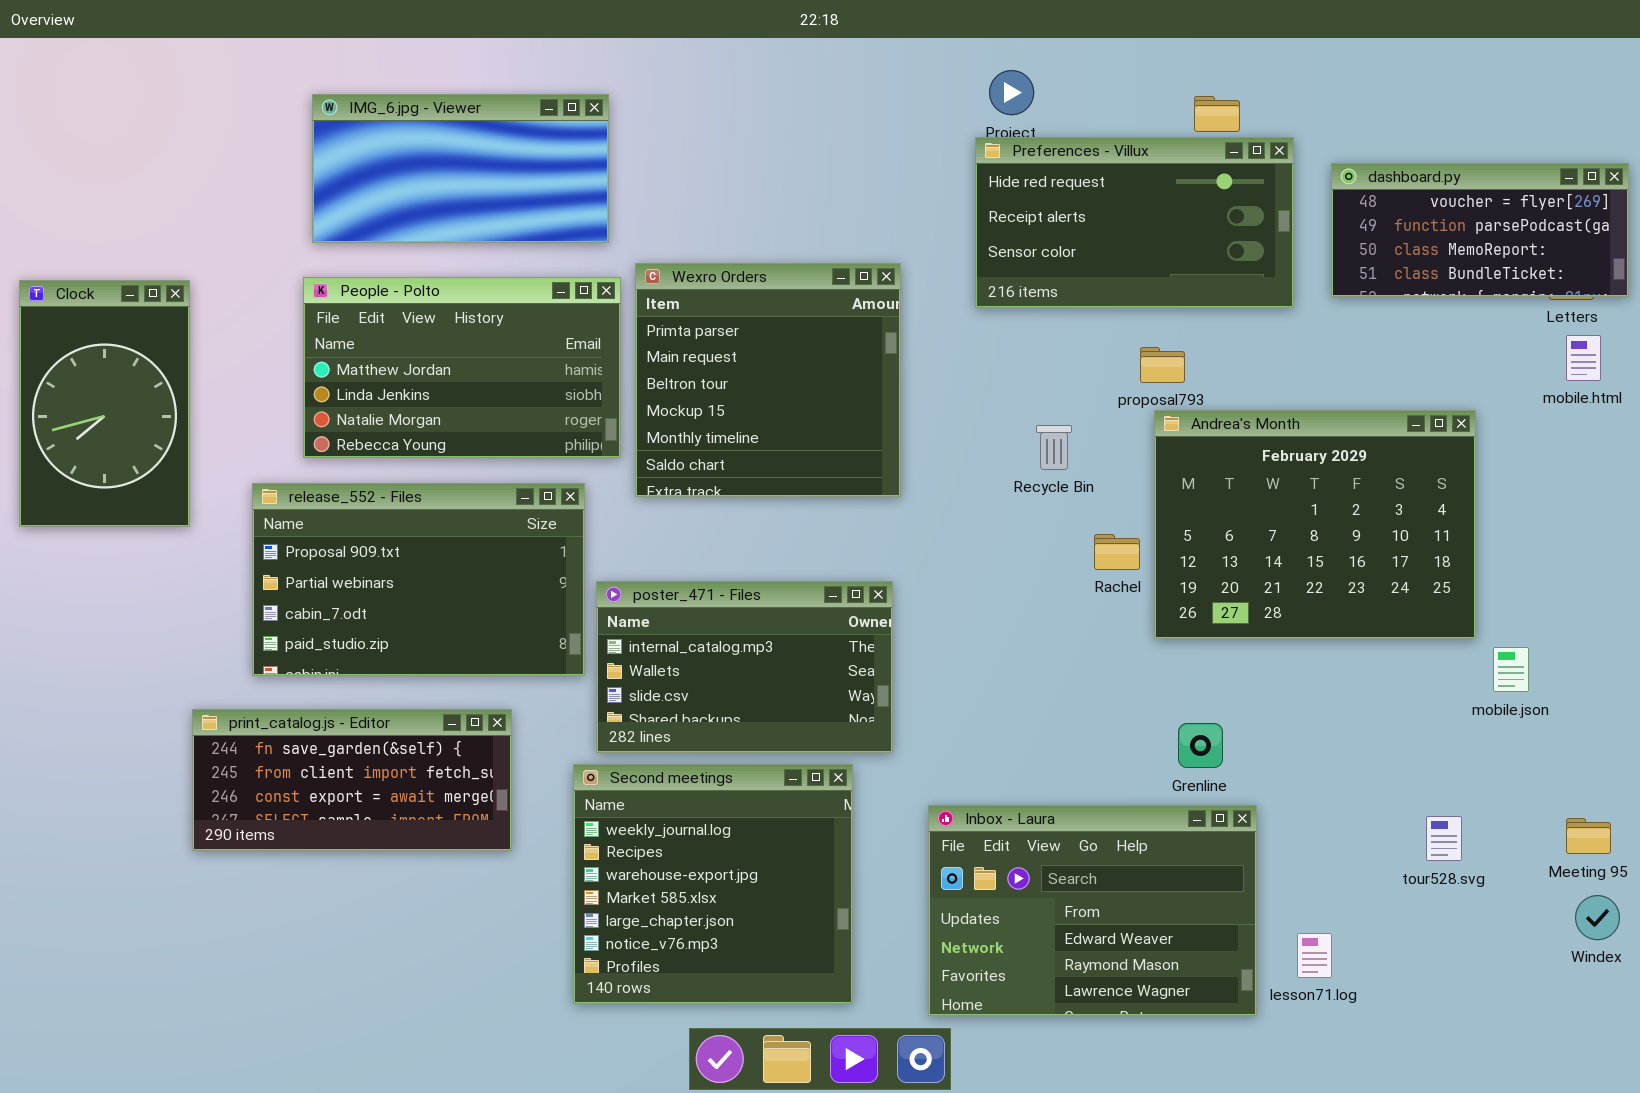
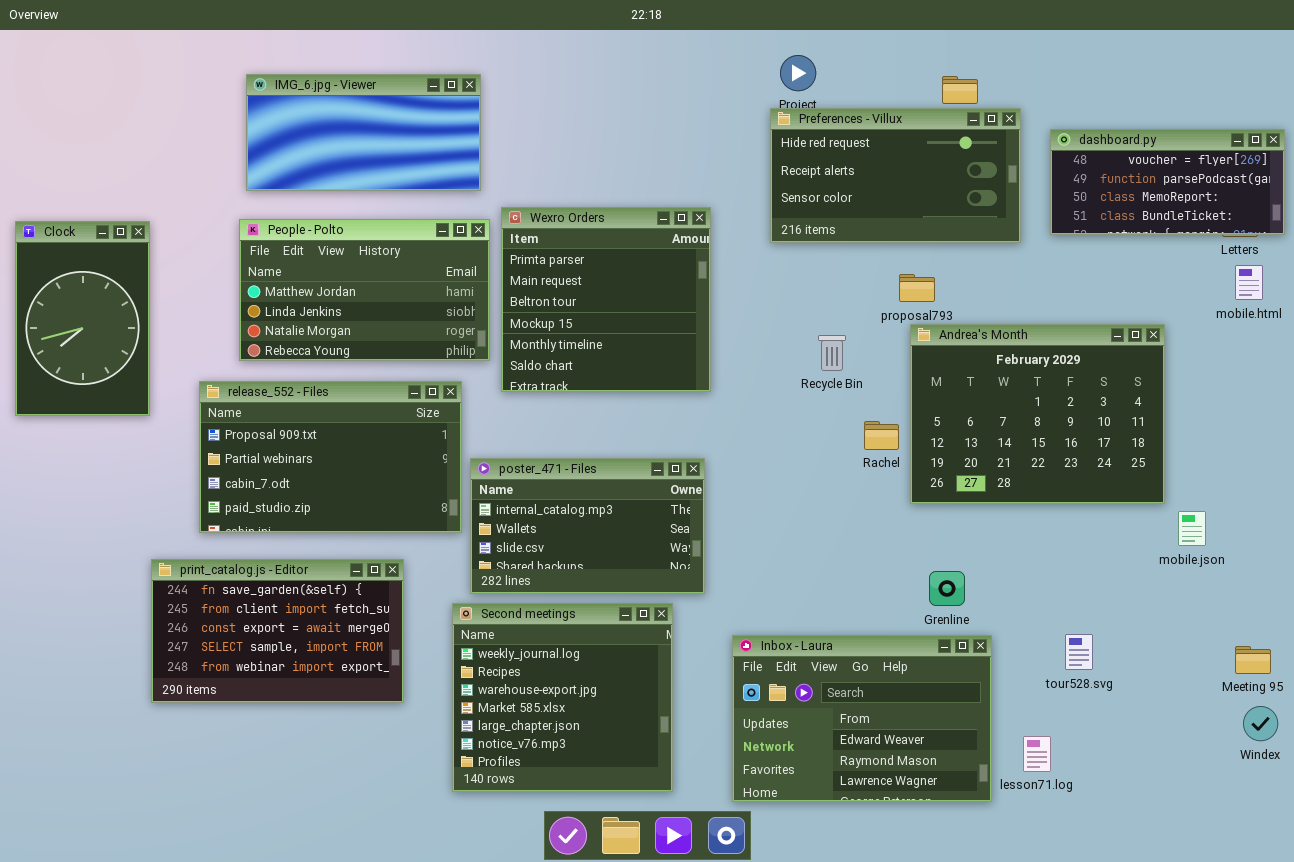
print_catalog.js - Editor: [192,709,512,851] -> [151,559,404,703], resized
tour528.svg: [1426,816,1462,861] -> [1065,634,1093,670], moved

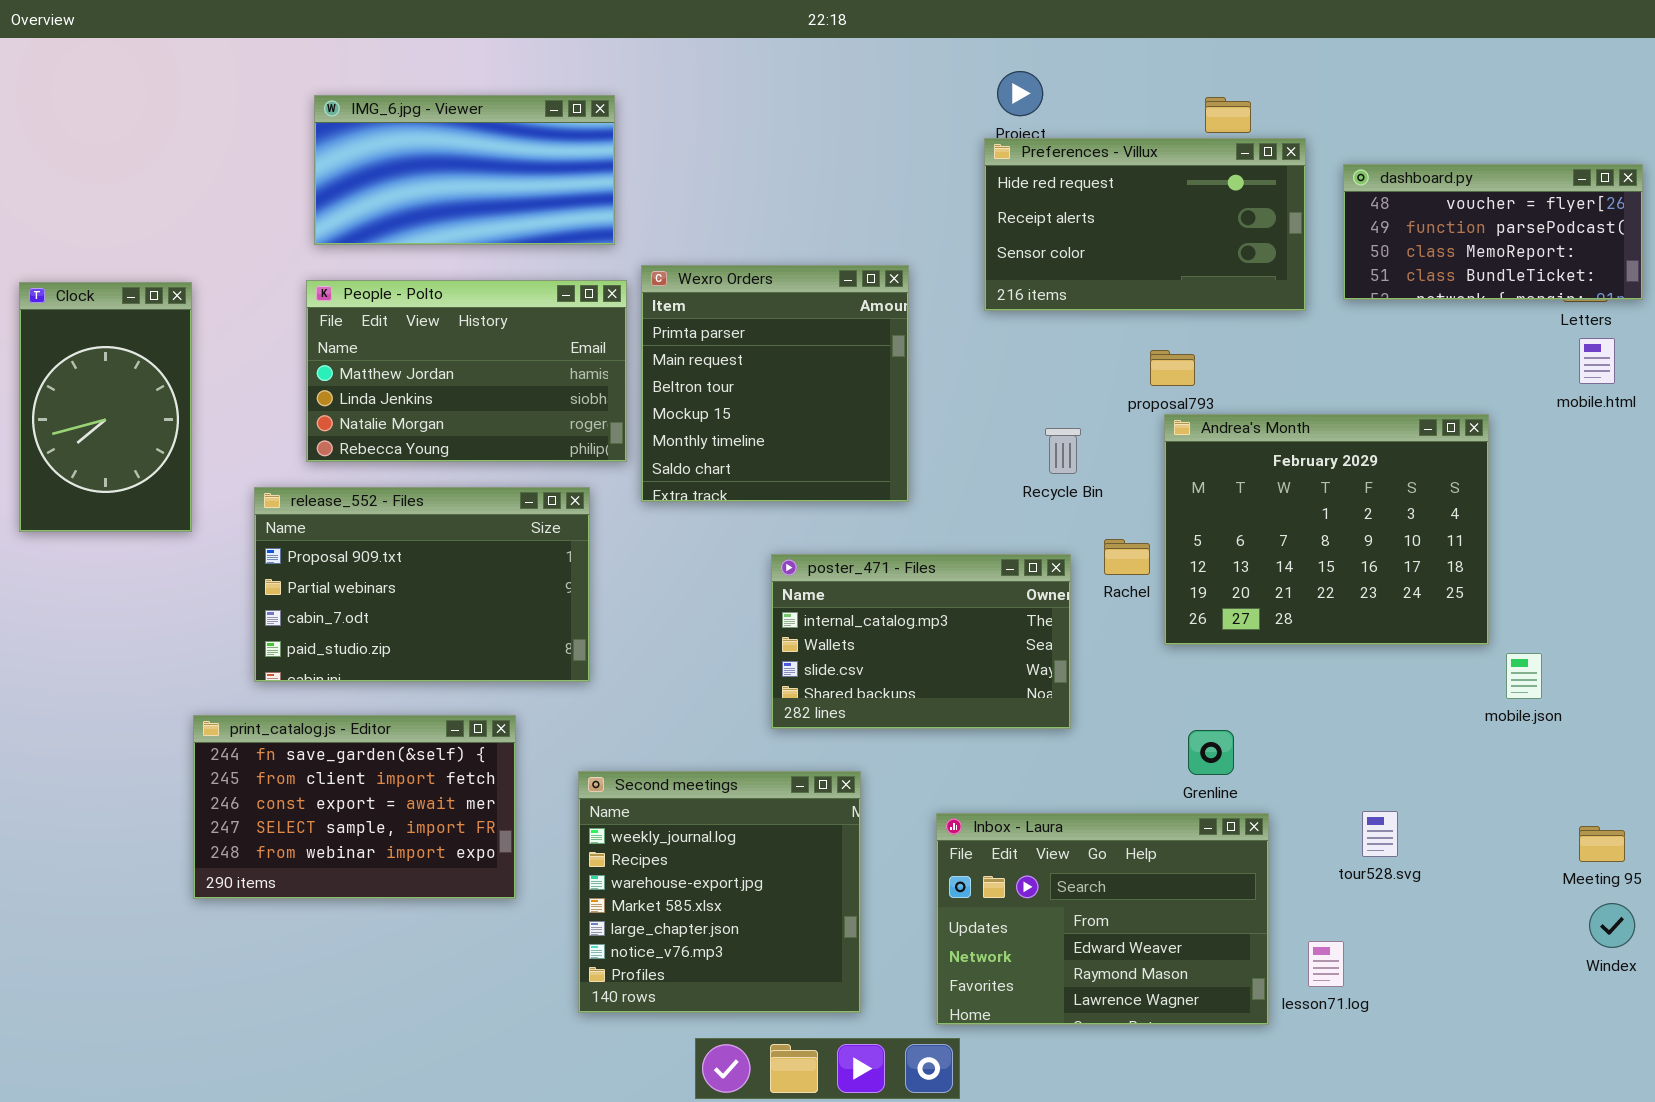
poster_471 - Files: [470,458,705,594] -> [771,554,1071,729], moved

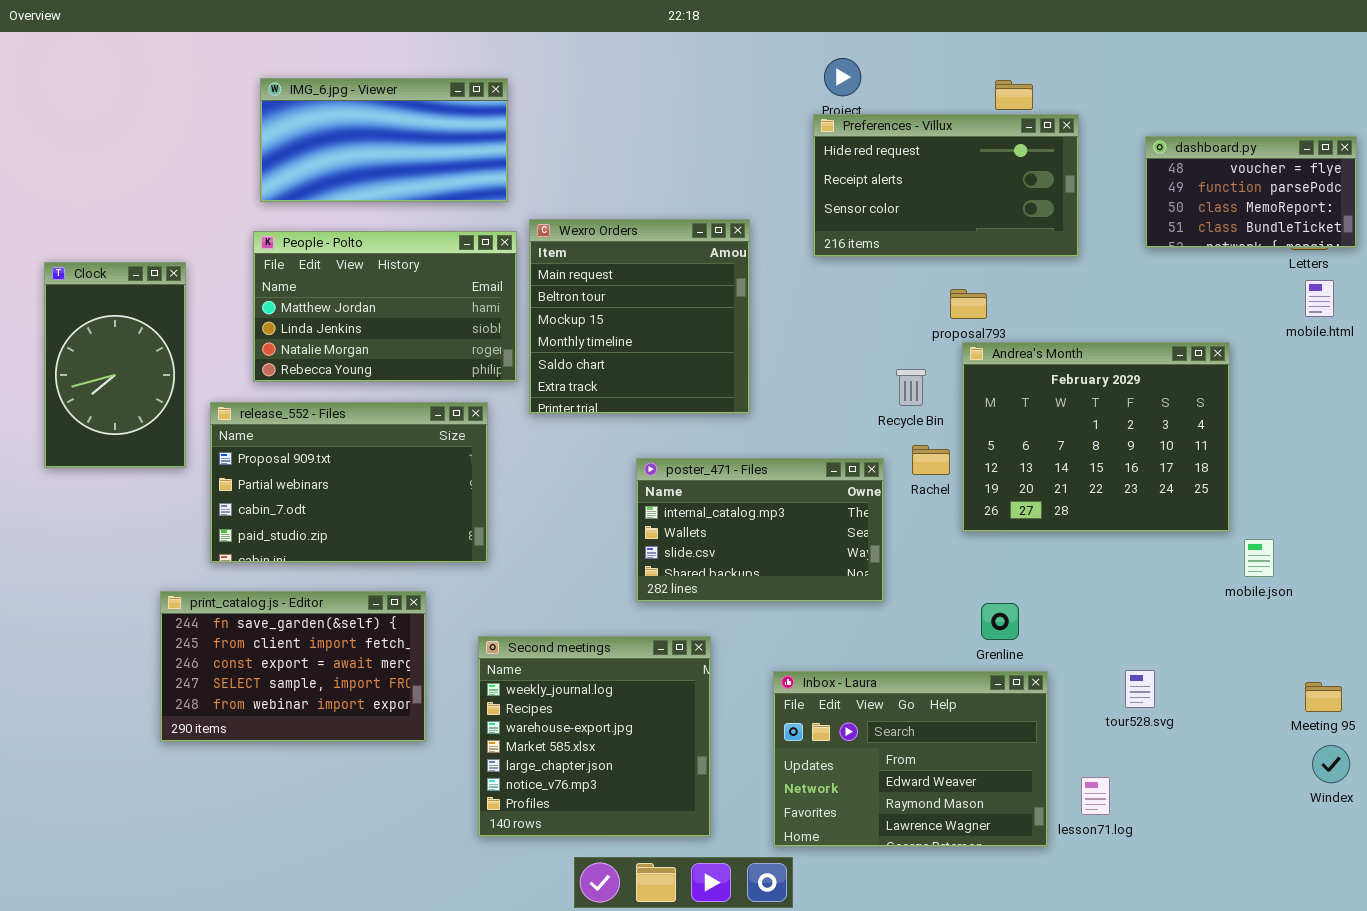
dashboard.py: [1343,164,1643,300] -> [1145,136,1357,248], resized
Wexro Orders: [641,265,909,502] -> [529,219,750,414], scrolled down 1 row
Clock: [19,282,192,532] -> [44,262,186,468], moved
Recycle Bin: [1045,428,1081,474] -> [896,369,926,406], moved

